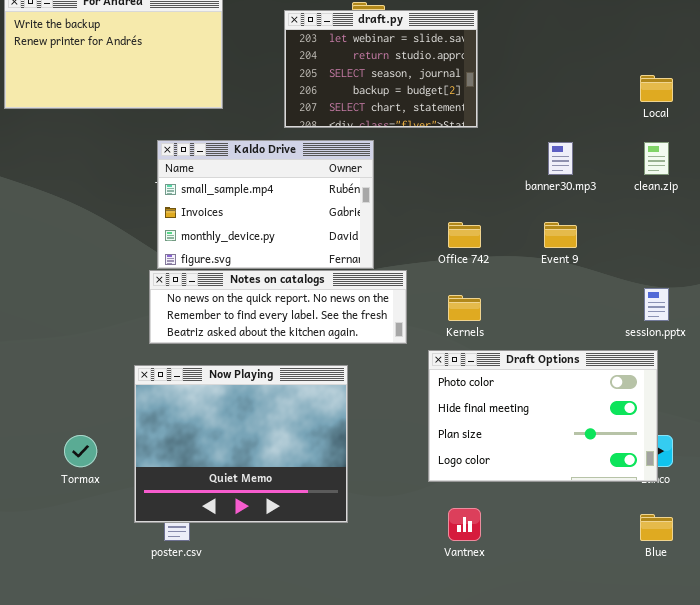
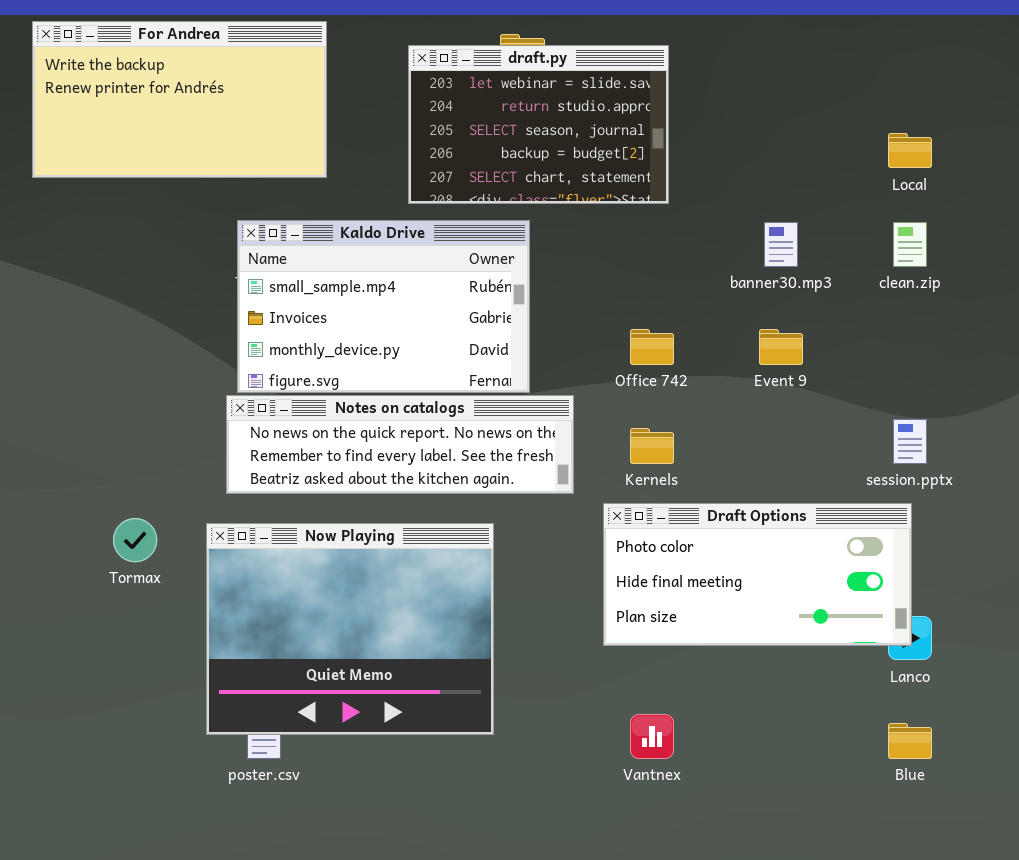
Draft Options: [428,350,658,482] -> [603,503,912,646], resized
Tormax: [64,435,97,467] -> [113,518,157,562], moved

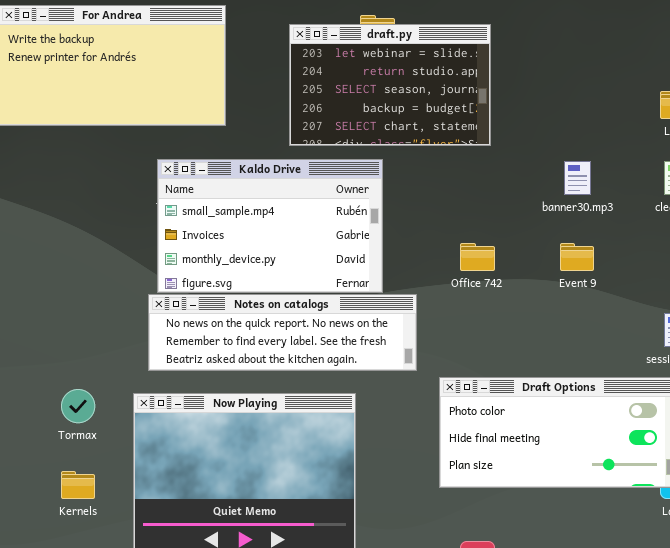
Kernels: [630,428,674,464] -> [61,471,95,499], moved

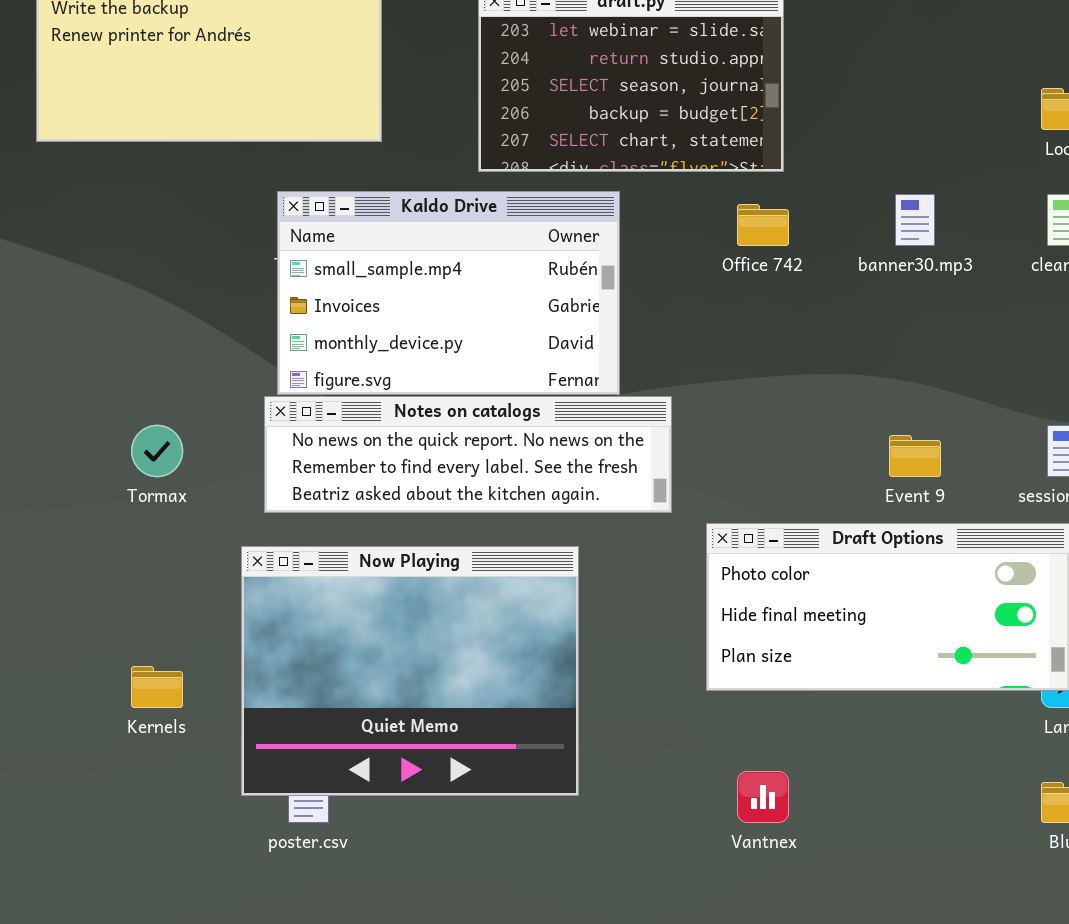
Office 742: [460,243,495,271] -> [737,204,789,246], moved
Event 9: [560,243,594,271] -> [889,435,941,477], moved
Tormax: [61,389,95,423] -> [131,425,183,477], moved

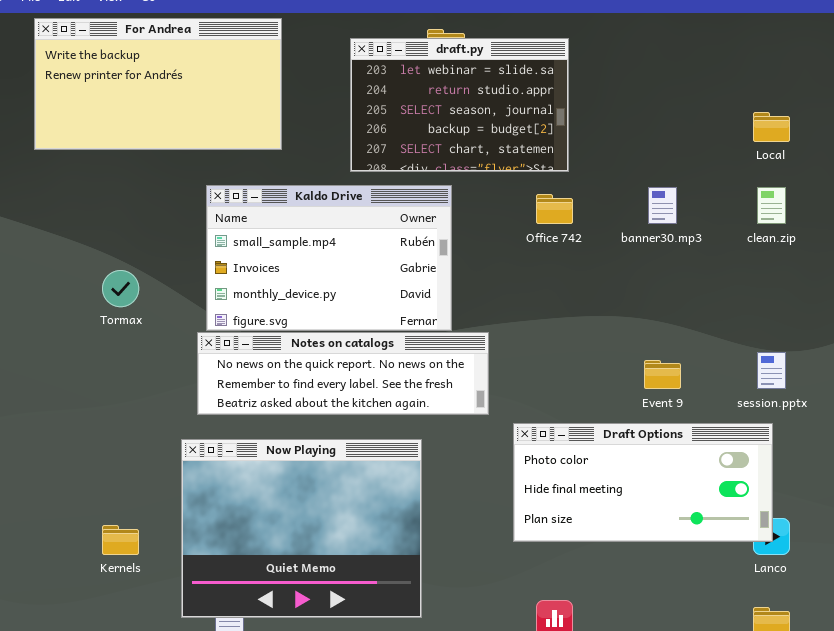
Tormax: [131,425,183,477] -> [102,270,139,307], moved

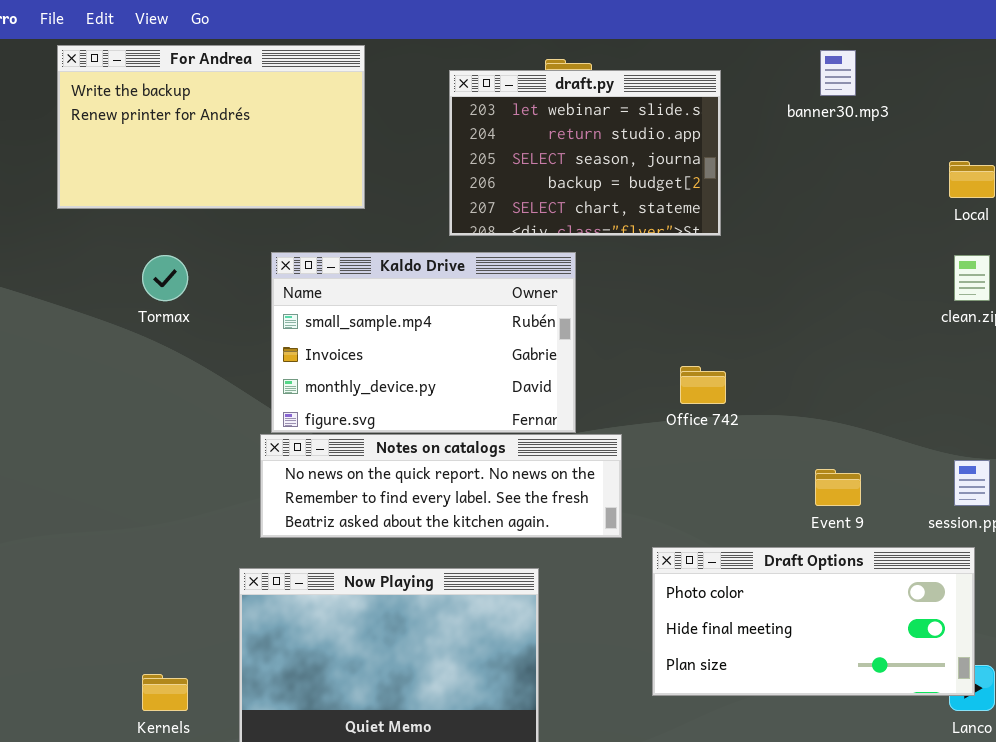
banner30.mp3: [648,187,677,224] -> [820,50,856,96], moved
Office 742: [536,194,573,224] -> [680,366,726,404], moved
Tormax: [102,270,139,307] -> [142,255,188,301], moved

